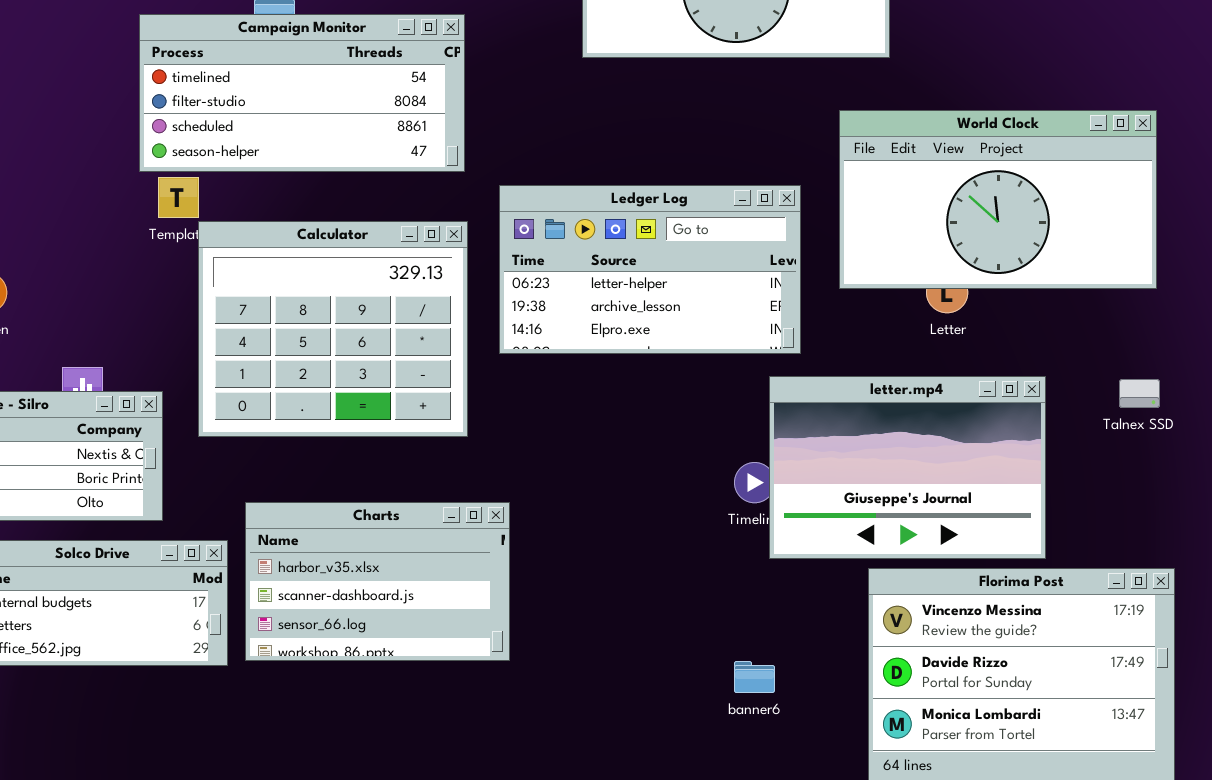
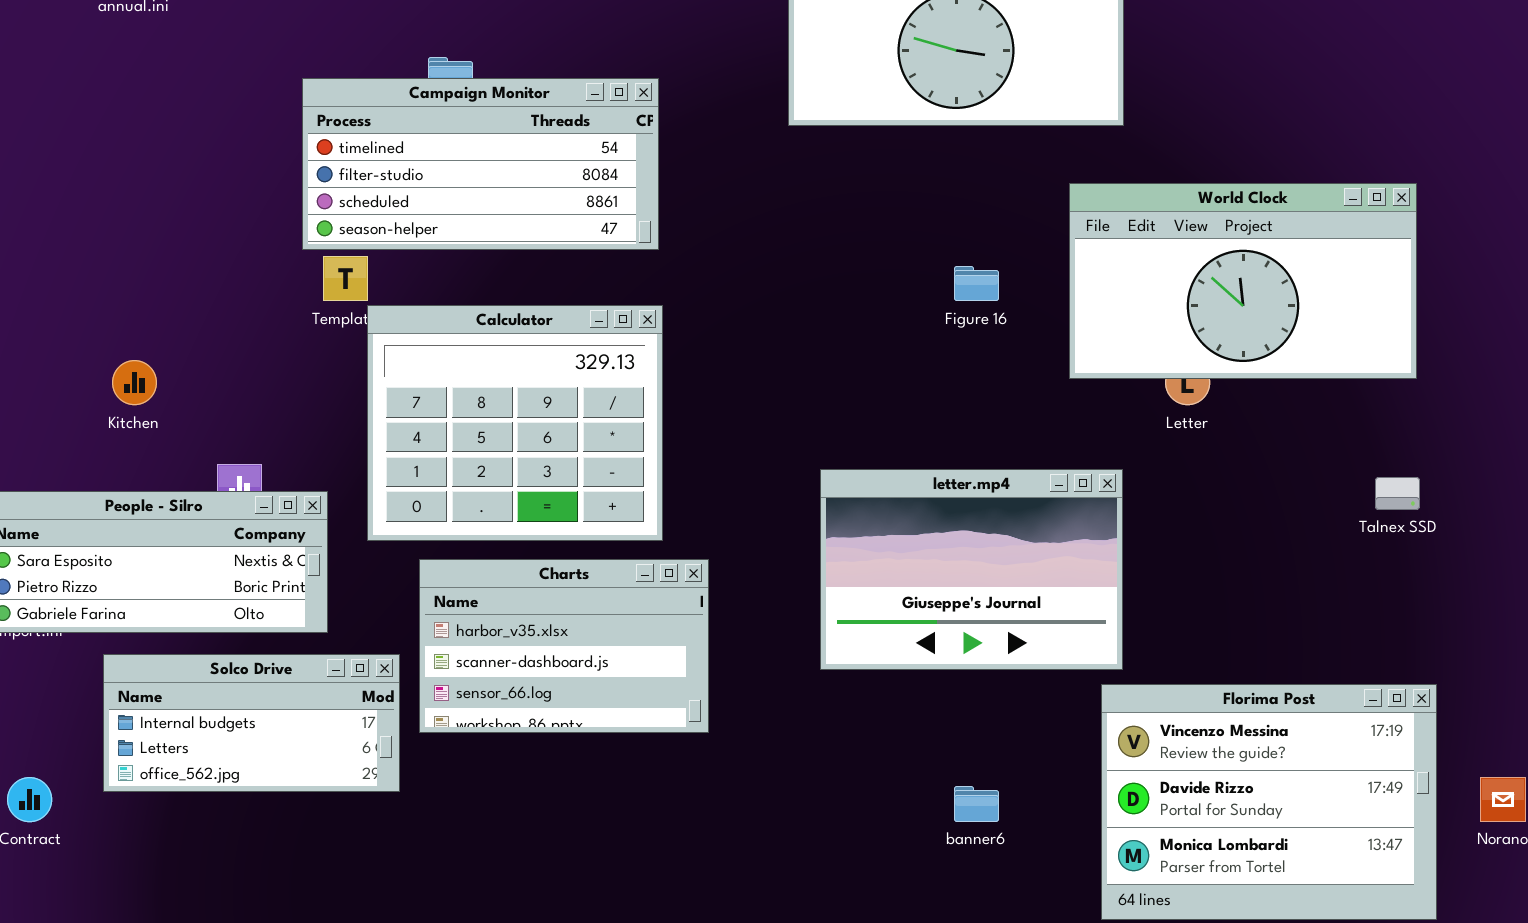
Ledger Log: [499,185,801,354] -> none, closed
letter.mp4: [769,376,1046,559] -> [820,469,1123,670], moved
Charts: [245,502,510,661] -> [419,559,709,733], moved

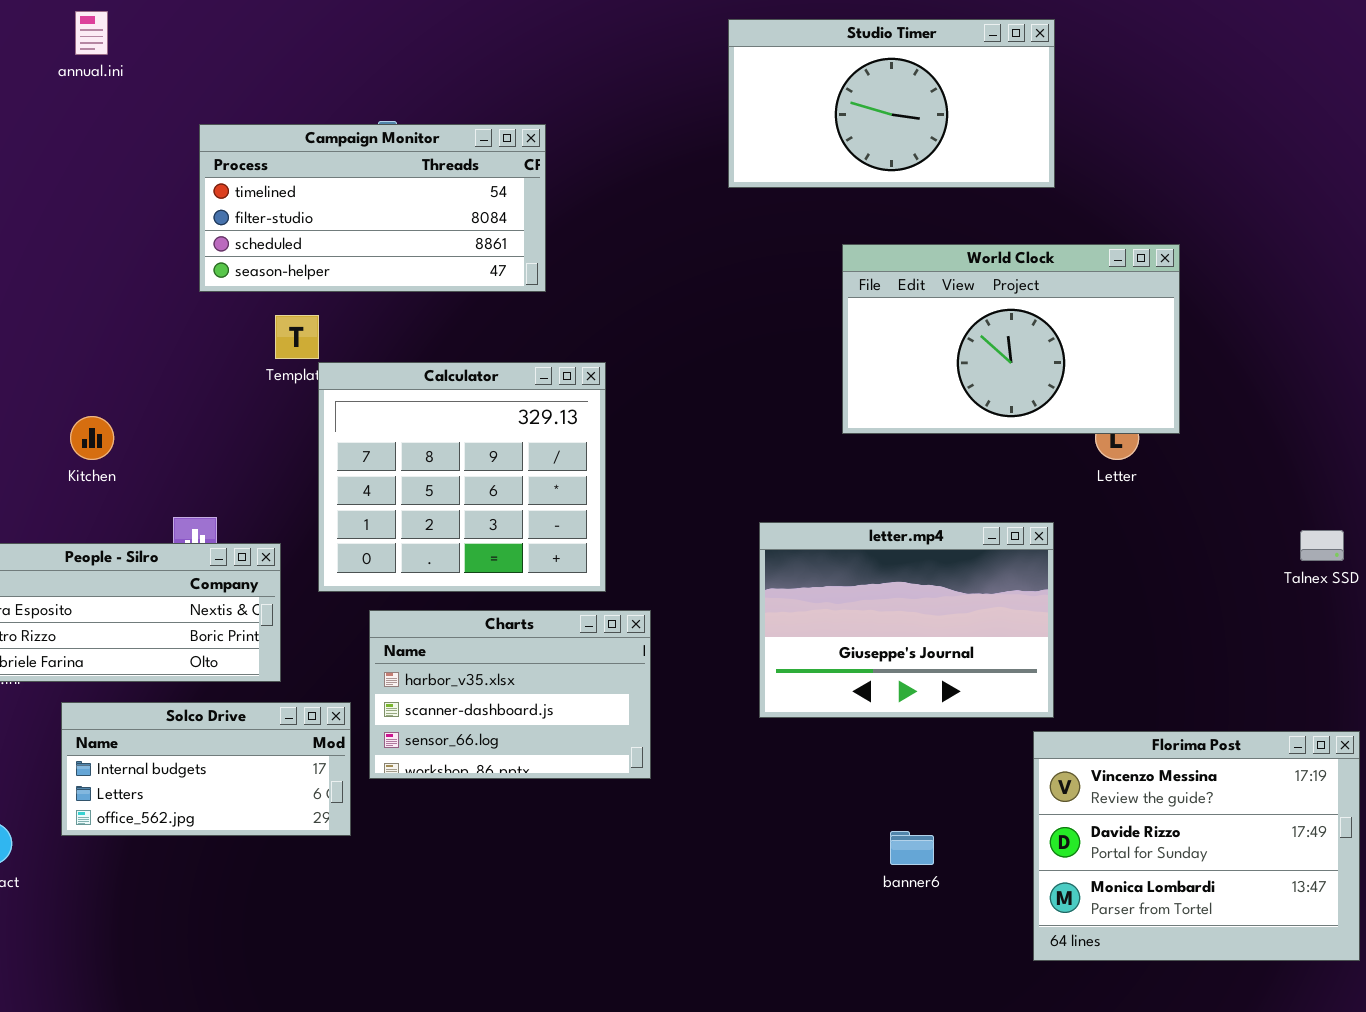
Campaign Monitor: [302,78,659,250] -> [199,124,546,292], moved
World Clock: [1069,183,1417,379] -> [842,244,1180,434], moved

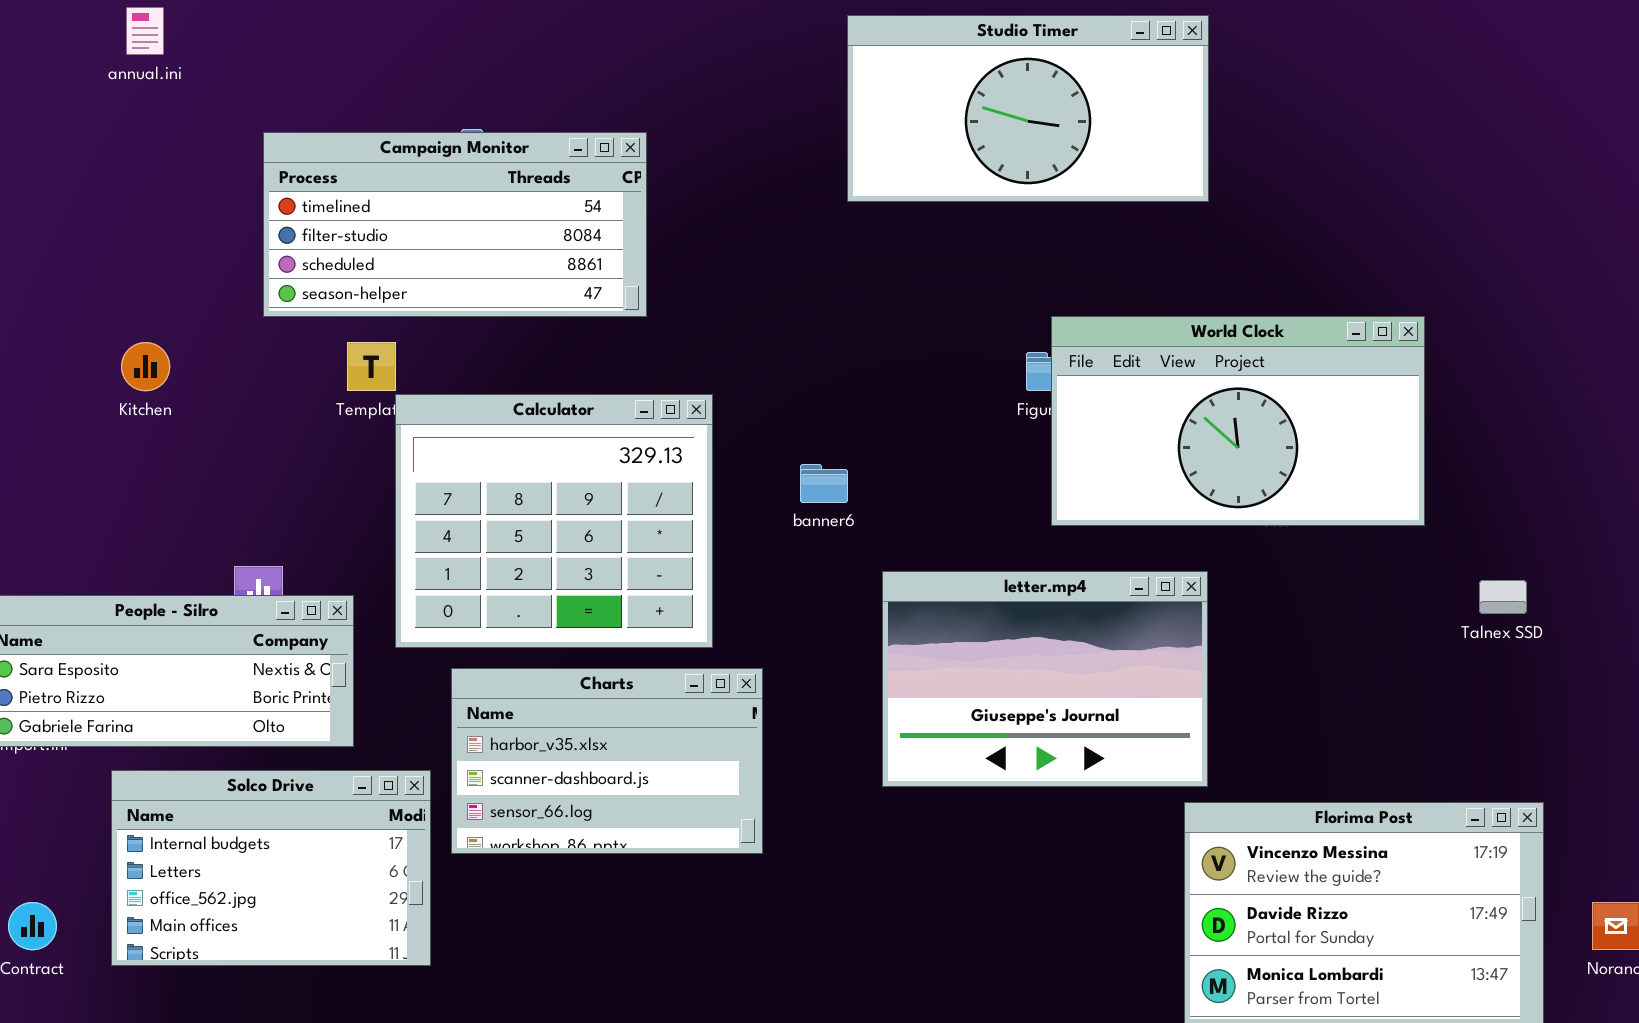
World Clock: [842,244,1180,434] -> [1051,316,1425,526], moved
Kitchen: [70,416,114,460] -> [121,342,170,391], moved
Solco Drive: [61,702,351,836] -> [111,770,431,966], resized
banner6: [890,831,934,865] -> [800,464,848,503], moved

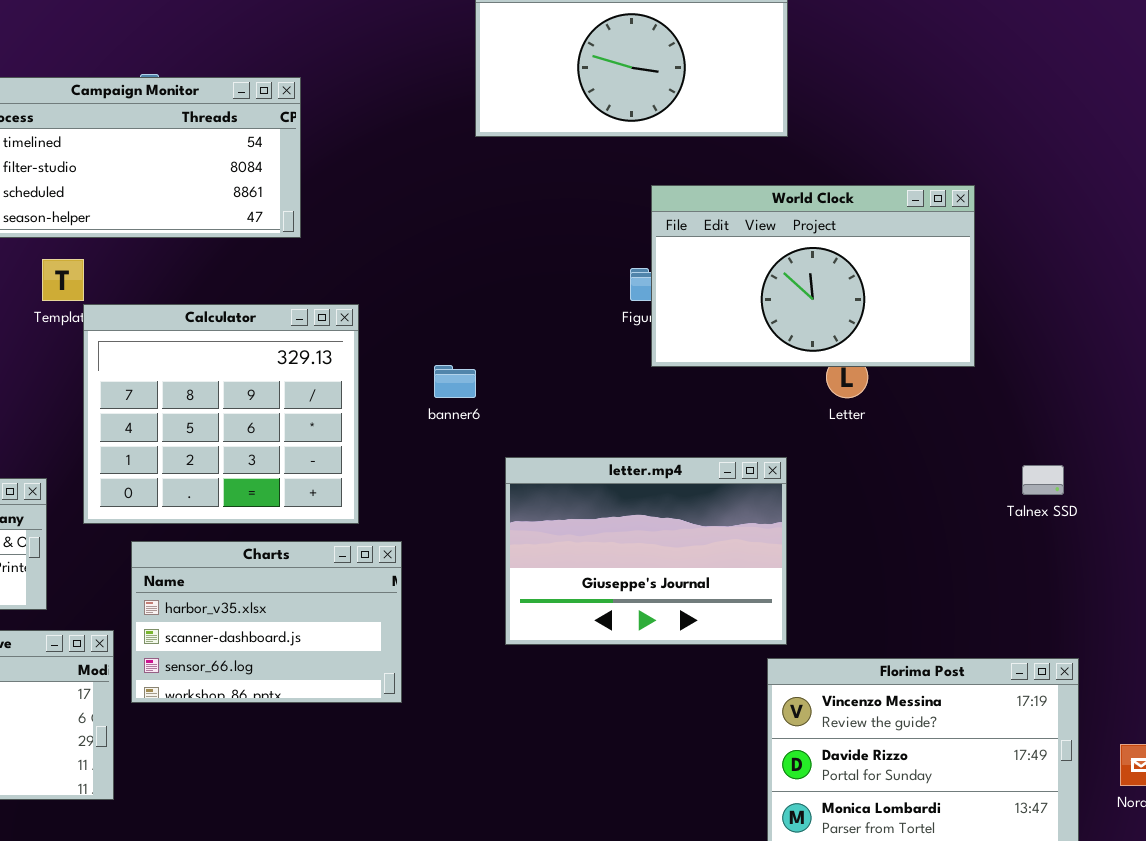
World Clock: [1051,316,1425,526] -> [651,185,975,367], moved

